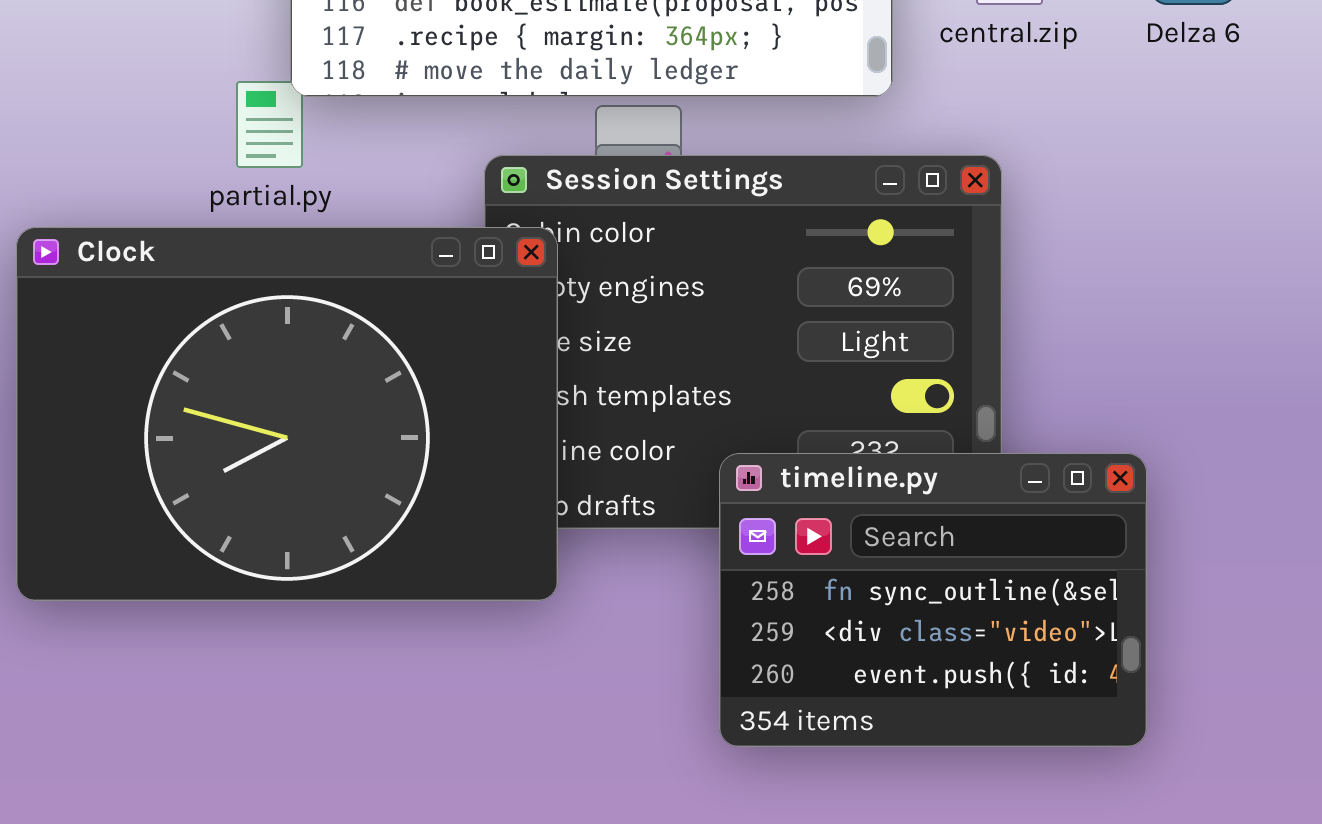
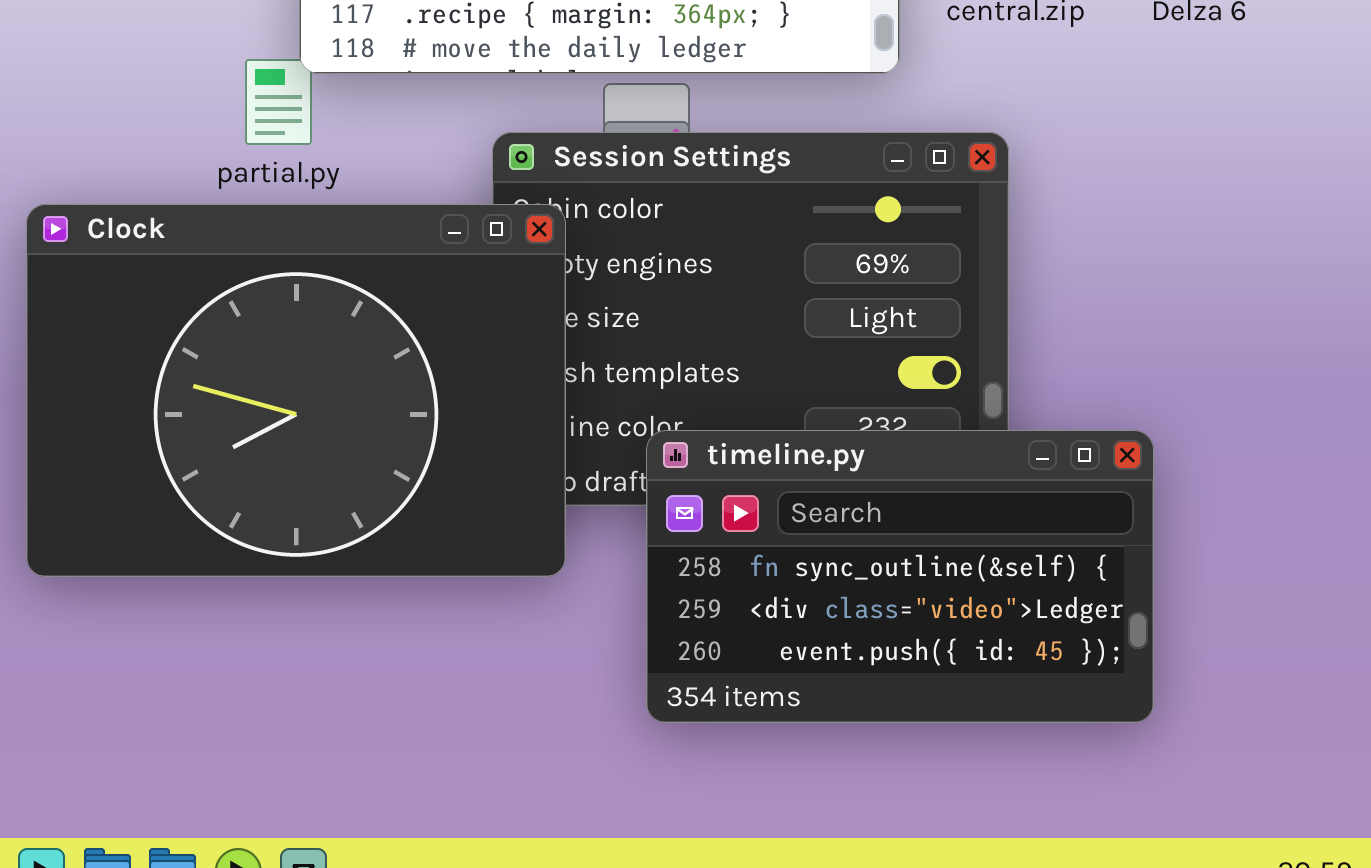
timeline.py: [719,453,1147,747] -> [646,430,1154,723], resized

